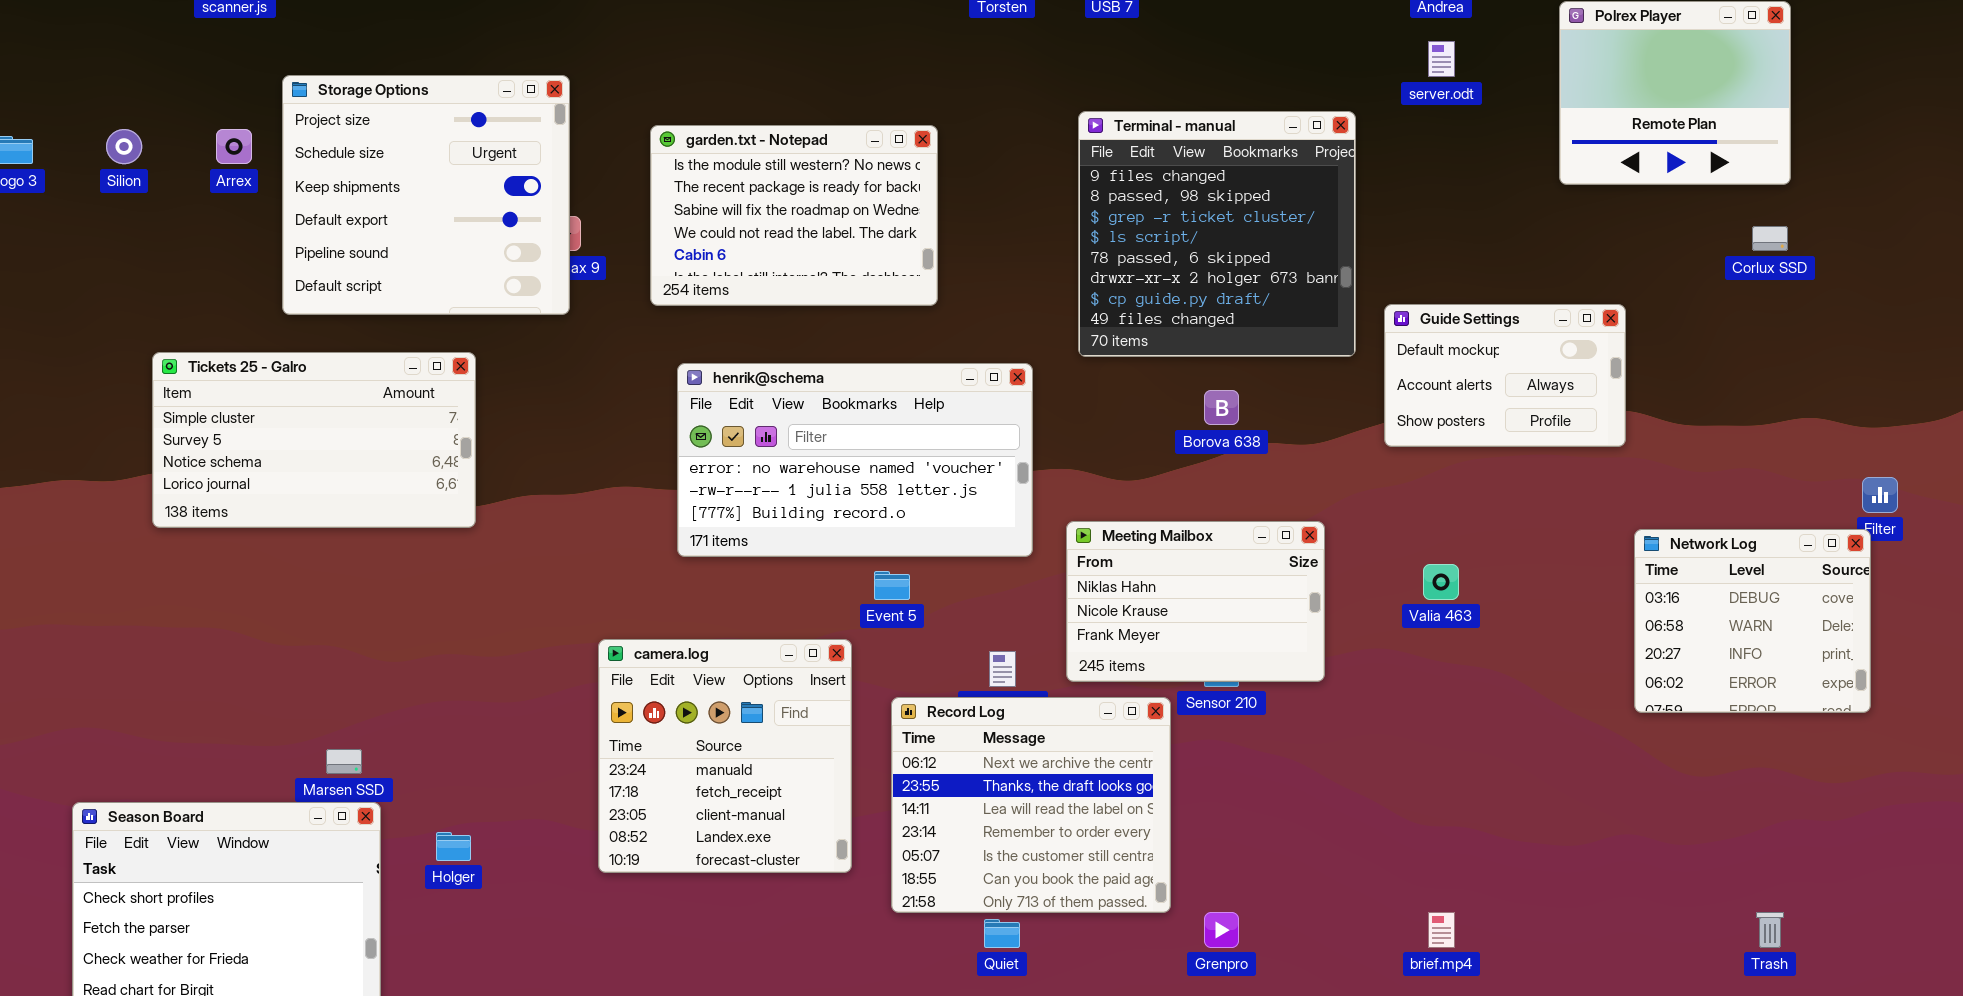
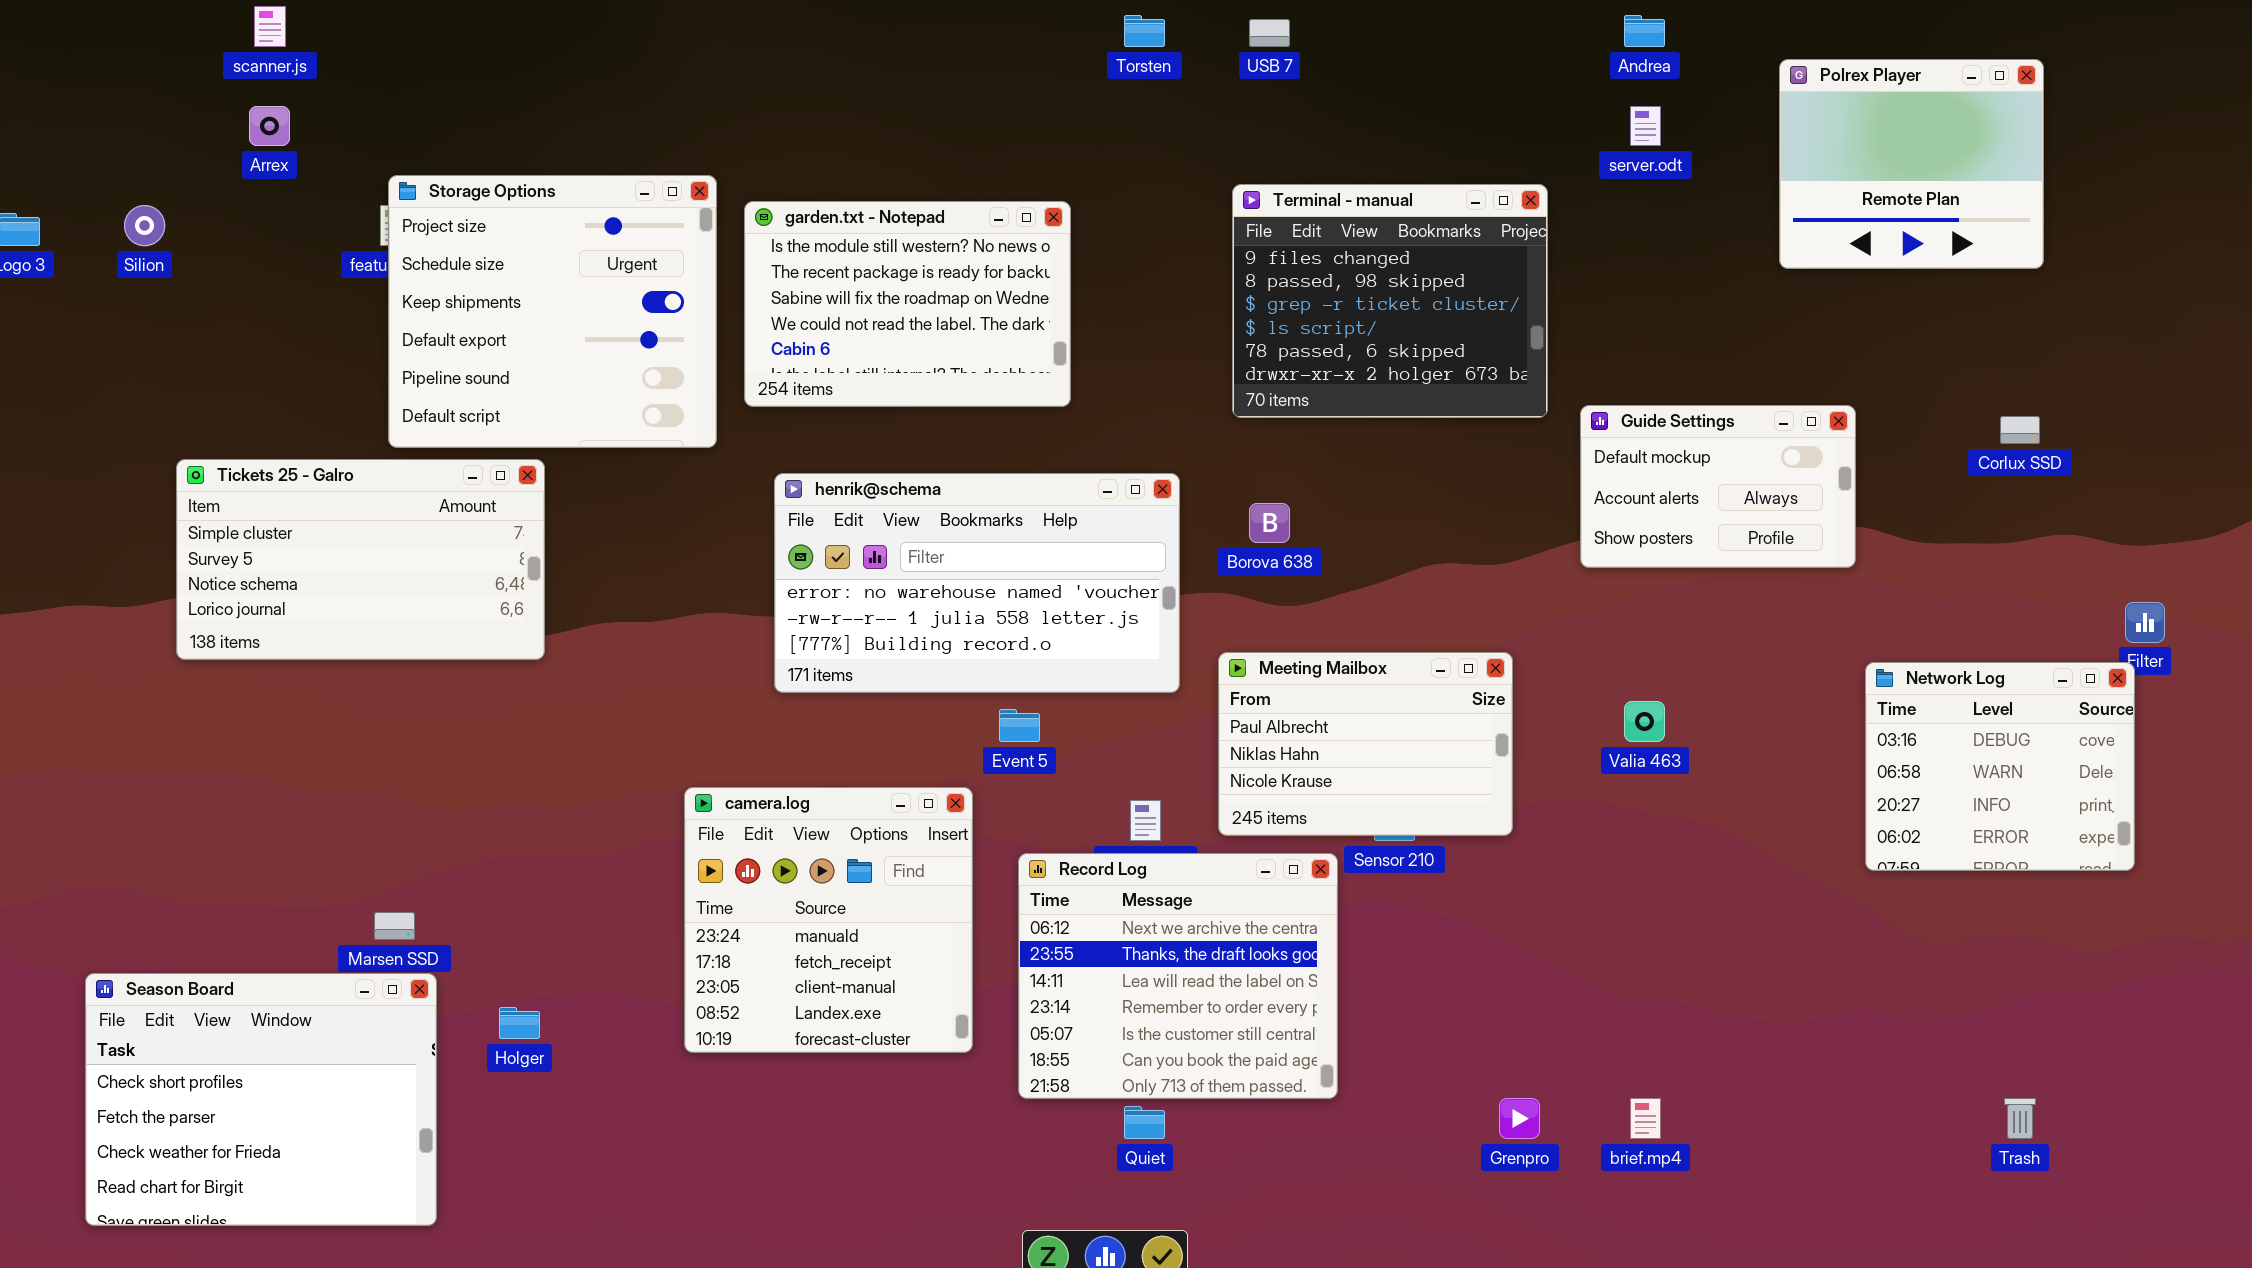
Storage Options: [282,75,570,315] -> [388,175,717,448], moved
Terminal - manual: [1078,111,1356,357] -> [1232,184,1548,418], resized
Arrex: [216,129,252,164] -> [249,106,290,146], moved
Corlux SSD: [1752,226,1788,251] -> [2000,416,2040,444], moved
Borova 638: [1204,390,1239,425] -> [1249,503,1290,543], moved
Meeting Mailbox: [1066,521,1325,682] -> [1218,652,1513,836], scrolled up 1 row
Grenpro: [1204,912,1239,948] -> [1499,1098,1540,1139], moved

